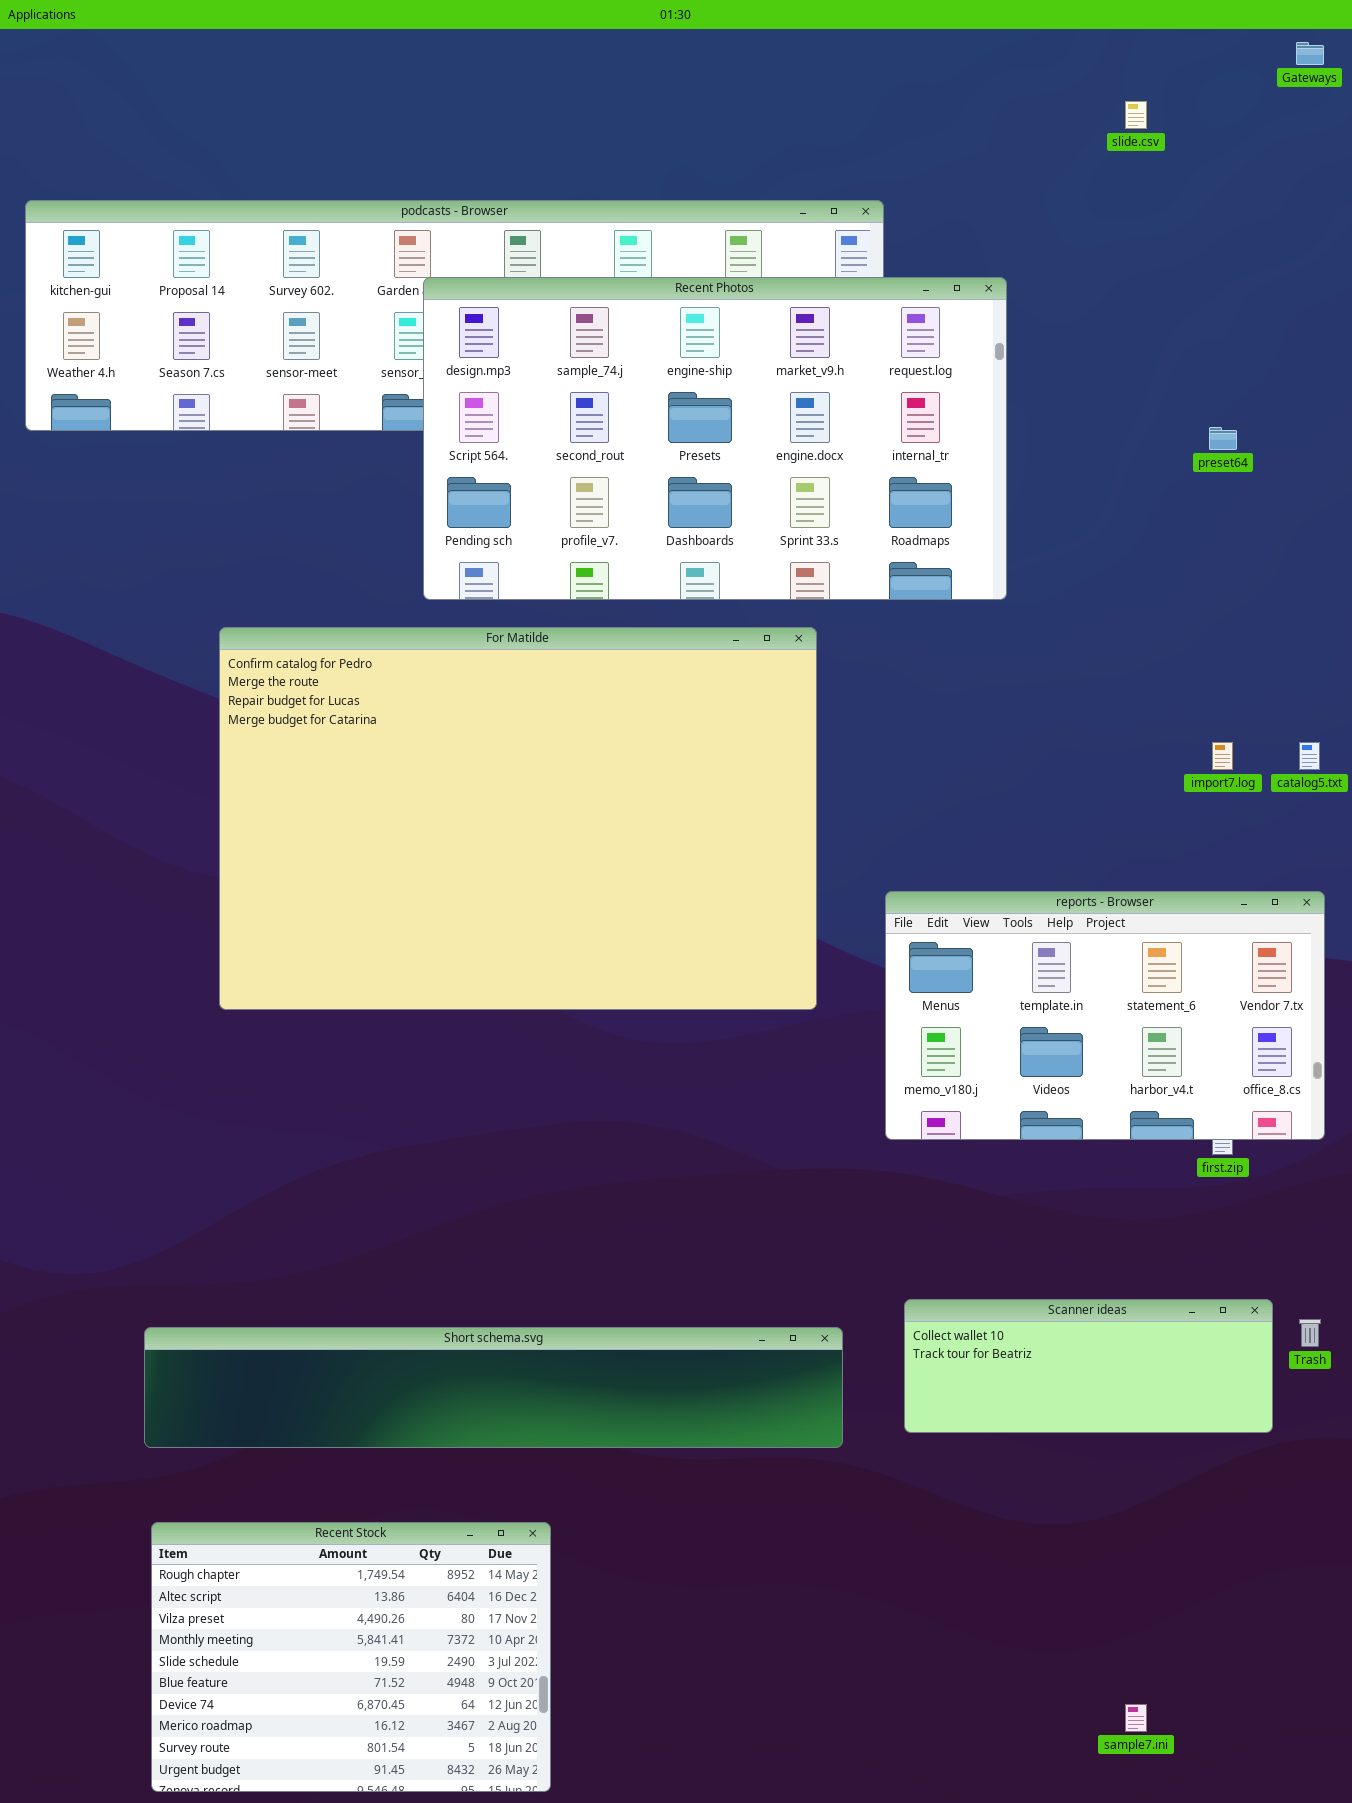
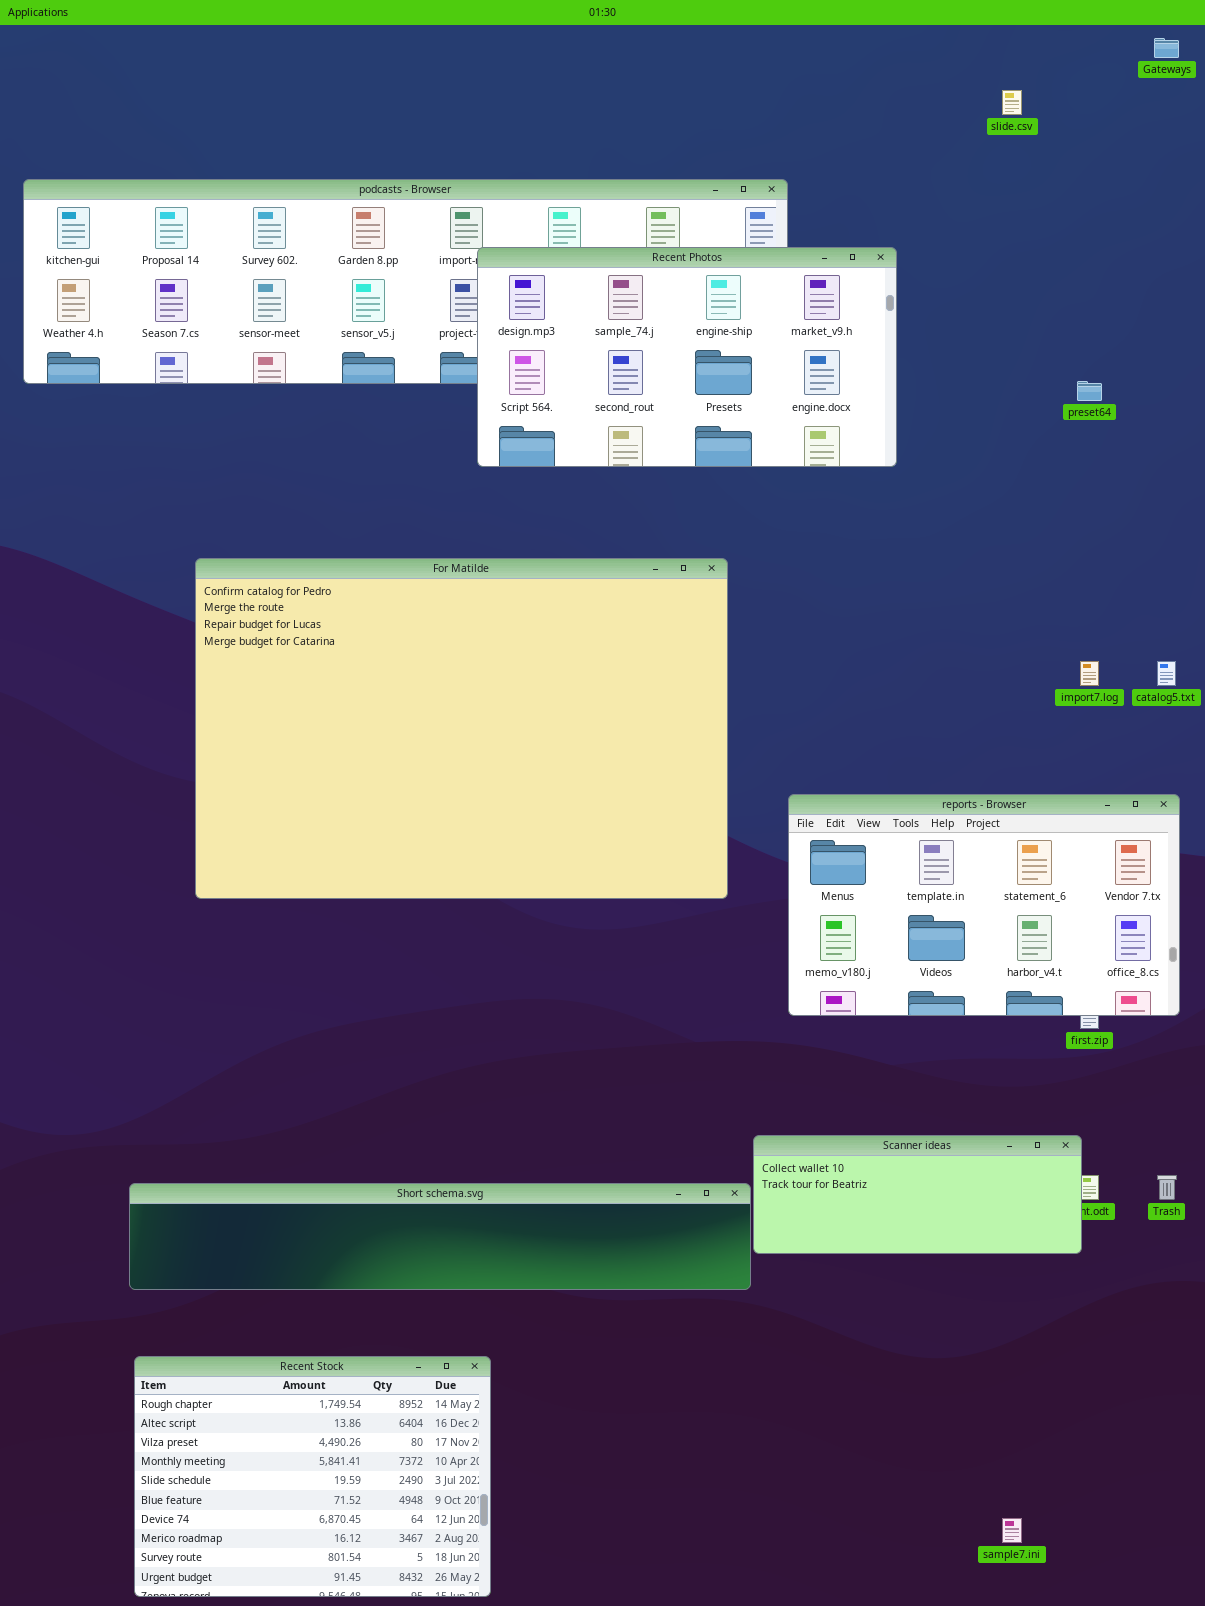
Recent Photos: [423,277,1007,600] -> [477,247,897,467], resized
Scanner ideas: [904,1299,1273,1433] -> [753,1135,1082,1254], moved

